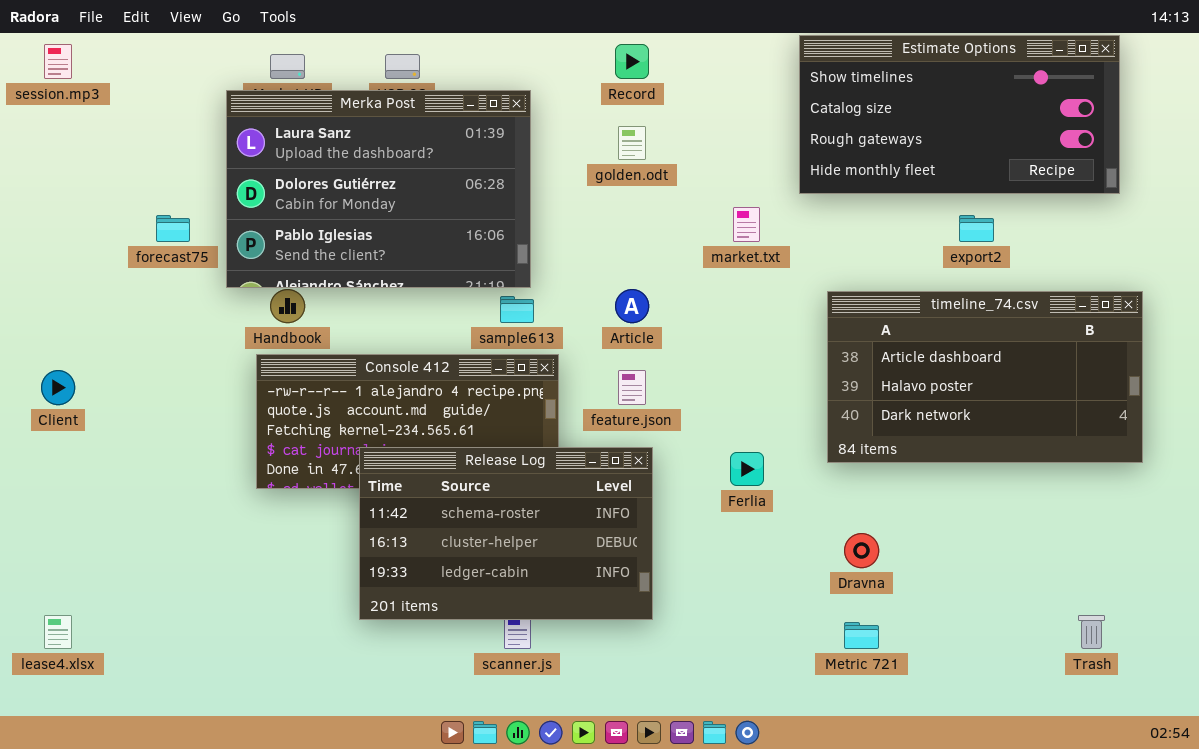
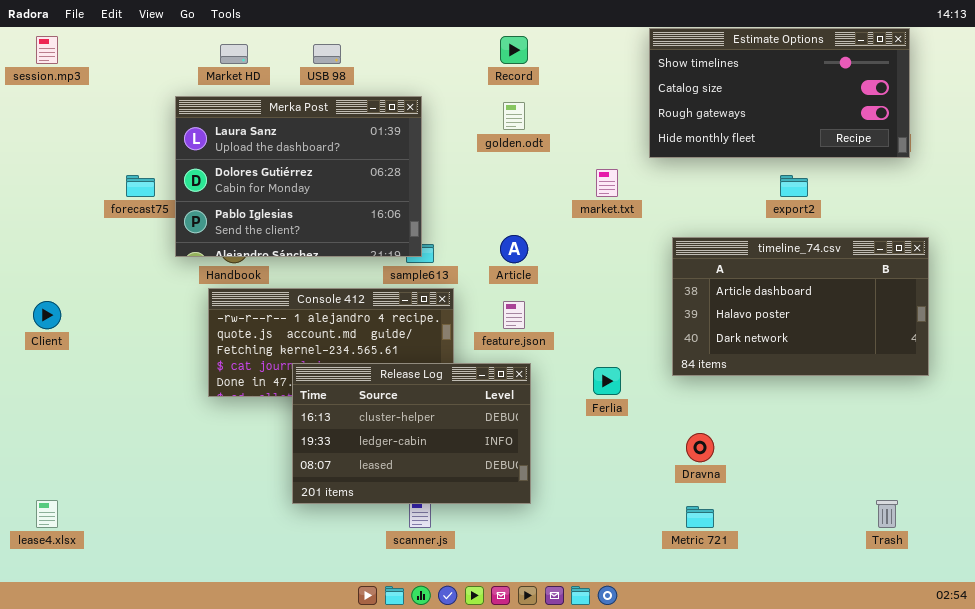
Merka Post: [226,90,531,288] -> [175,96,422,257], moved
Release Log: [359,447,653,620] -> [292,363,531,504], scrolled down 1 row

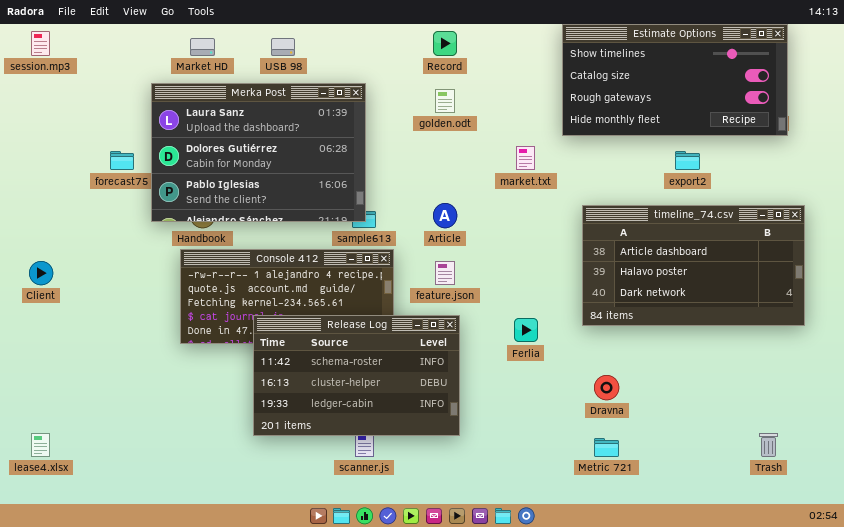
Release Log: [292,363,531,504] -> [253,315,460,436], scrolled up 1 row

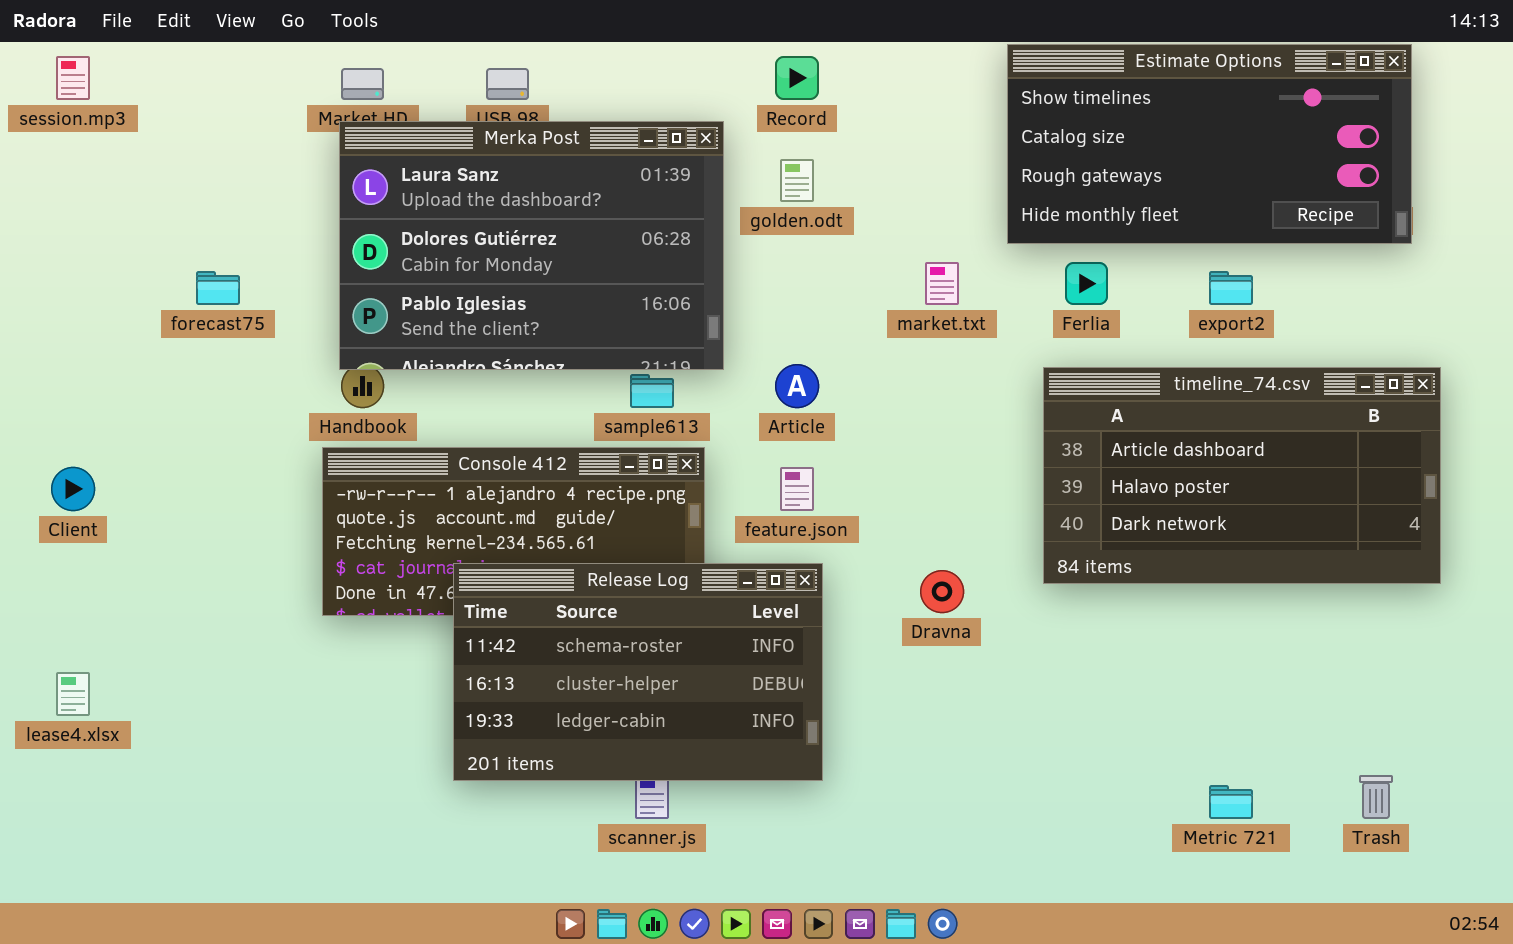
Merka Post: [151,83,366,222] -> [339,121,724,370], moved
Ferlia: [514,318,538,342] -> [1065,262,1108,305], moved
Dravna: [594,375,619,400] -> [920,570,964,613], moved
lease4.xlsx: [31,433,50,457] -> [56,672,90,716], moved
Metric 721: [594,438,619,457] -> [1209,785,1253,819], moved

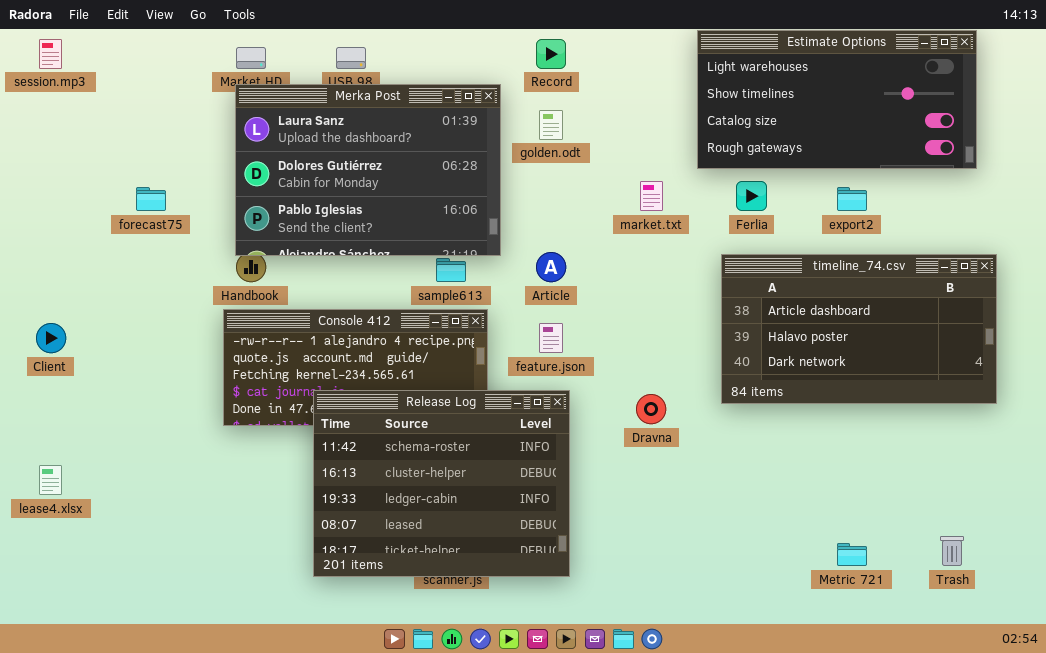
Estimate Options: [1007,44,1412,244] -> [697,30,977,169], scrolled up 1 row
Release Log: [453,563,823,781] -> [313,390,570,577], resized

